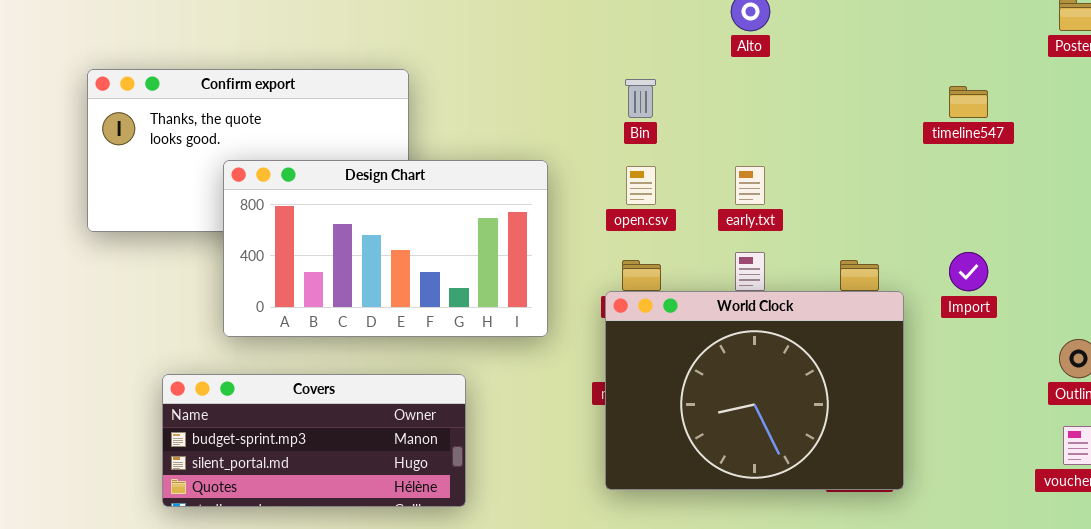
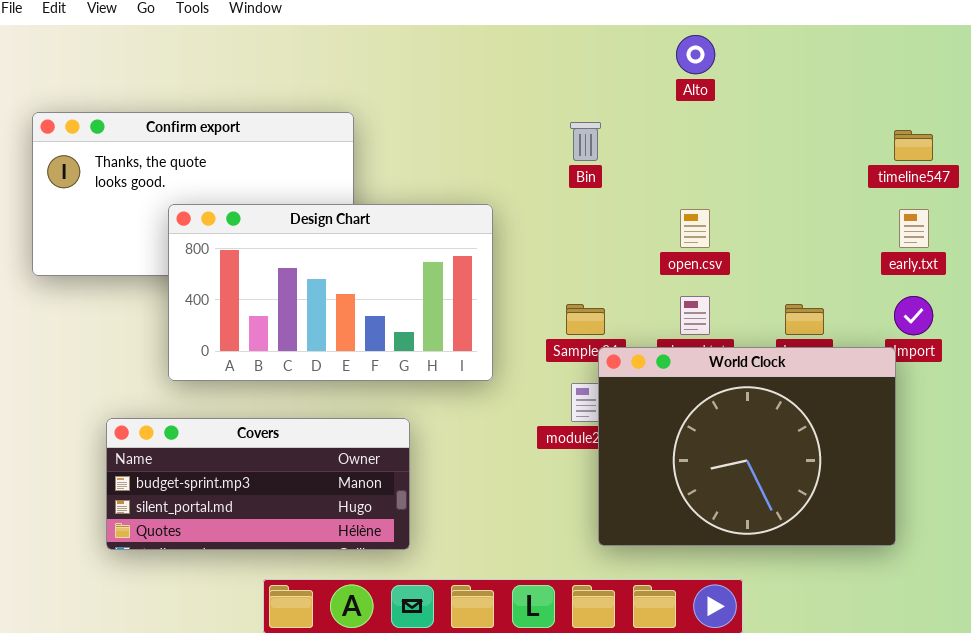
open.csv: [626,166,656,205] -> [680,209,710,248], moved
early.txt: [735,166,765,205] -> [899,209,929,248], moved
World Clock: [605,291,904,490] -> [598,347,896,546], moved

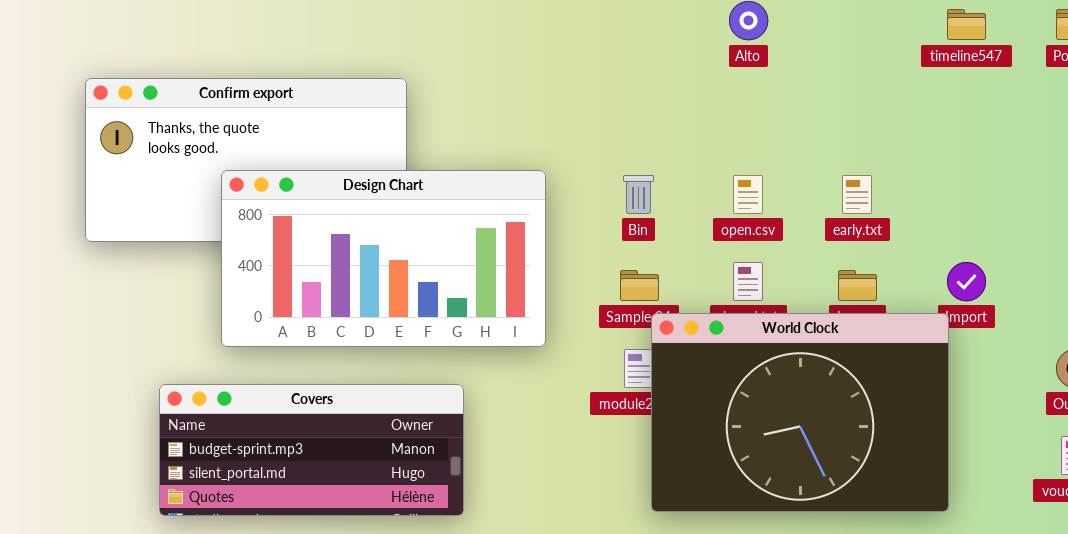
Bin: [570,122,601,161] -> [623,175,654,214], moved
timeline547: [894,130,933,161] -> [947,9,986,40], moved
early.txt: [899,209,929,248] -> [842,175,872,214], moved

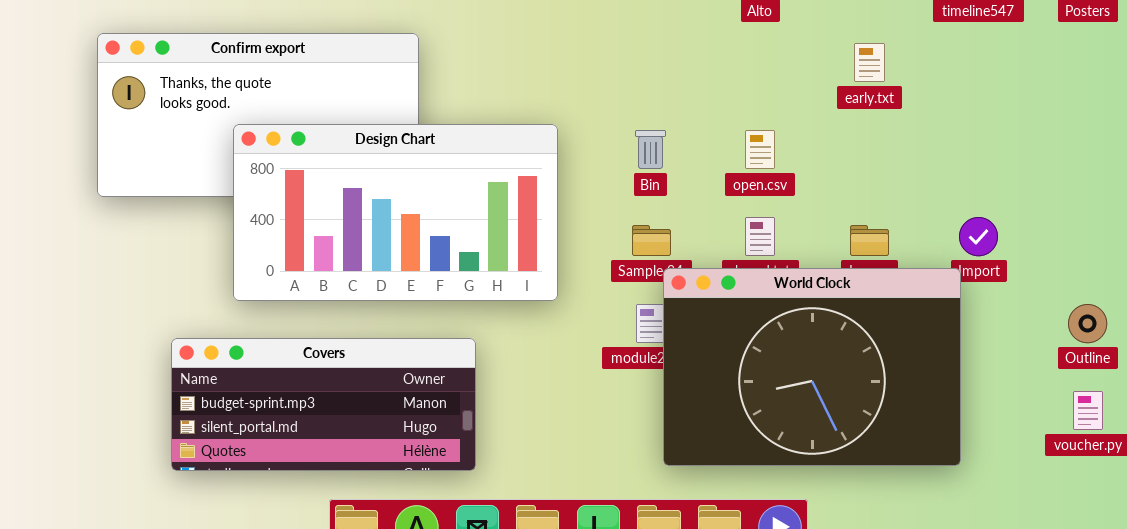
early.txt: [842,175,872,214] -> [854,43,885,82], moved

